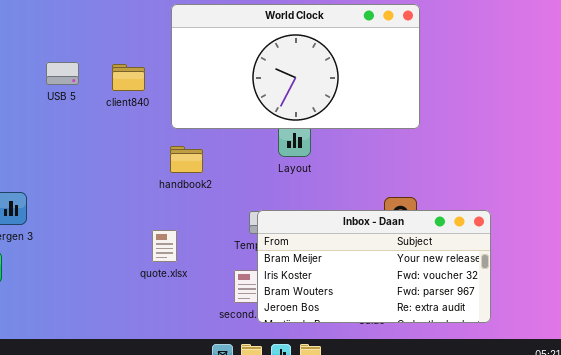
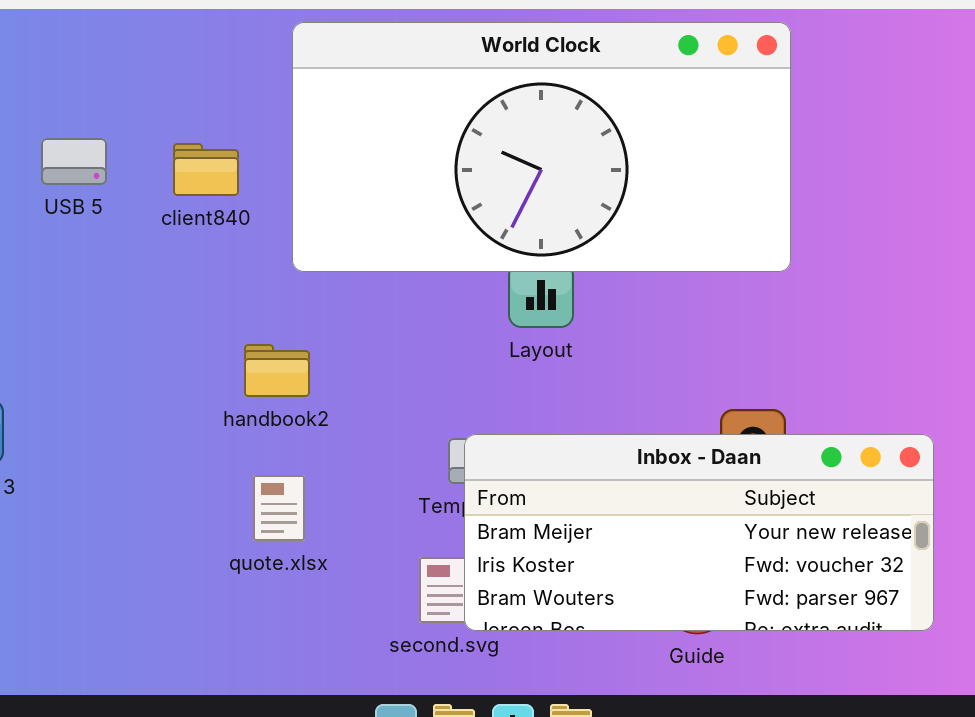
handbook2: [170,146,203,173] -> [244,344,310,397], moved
Inbox - Daan: [257,210,491,323] -> [464,434,934,631], resized

